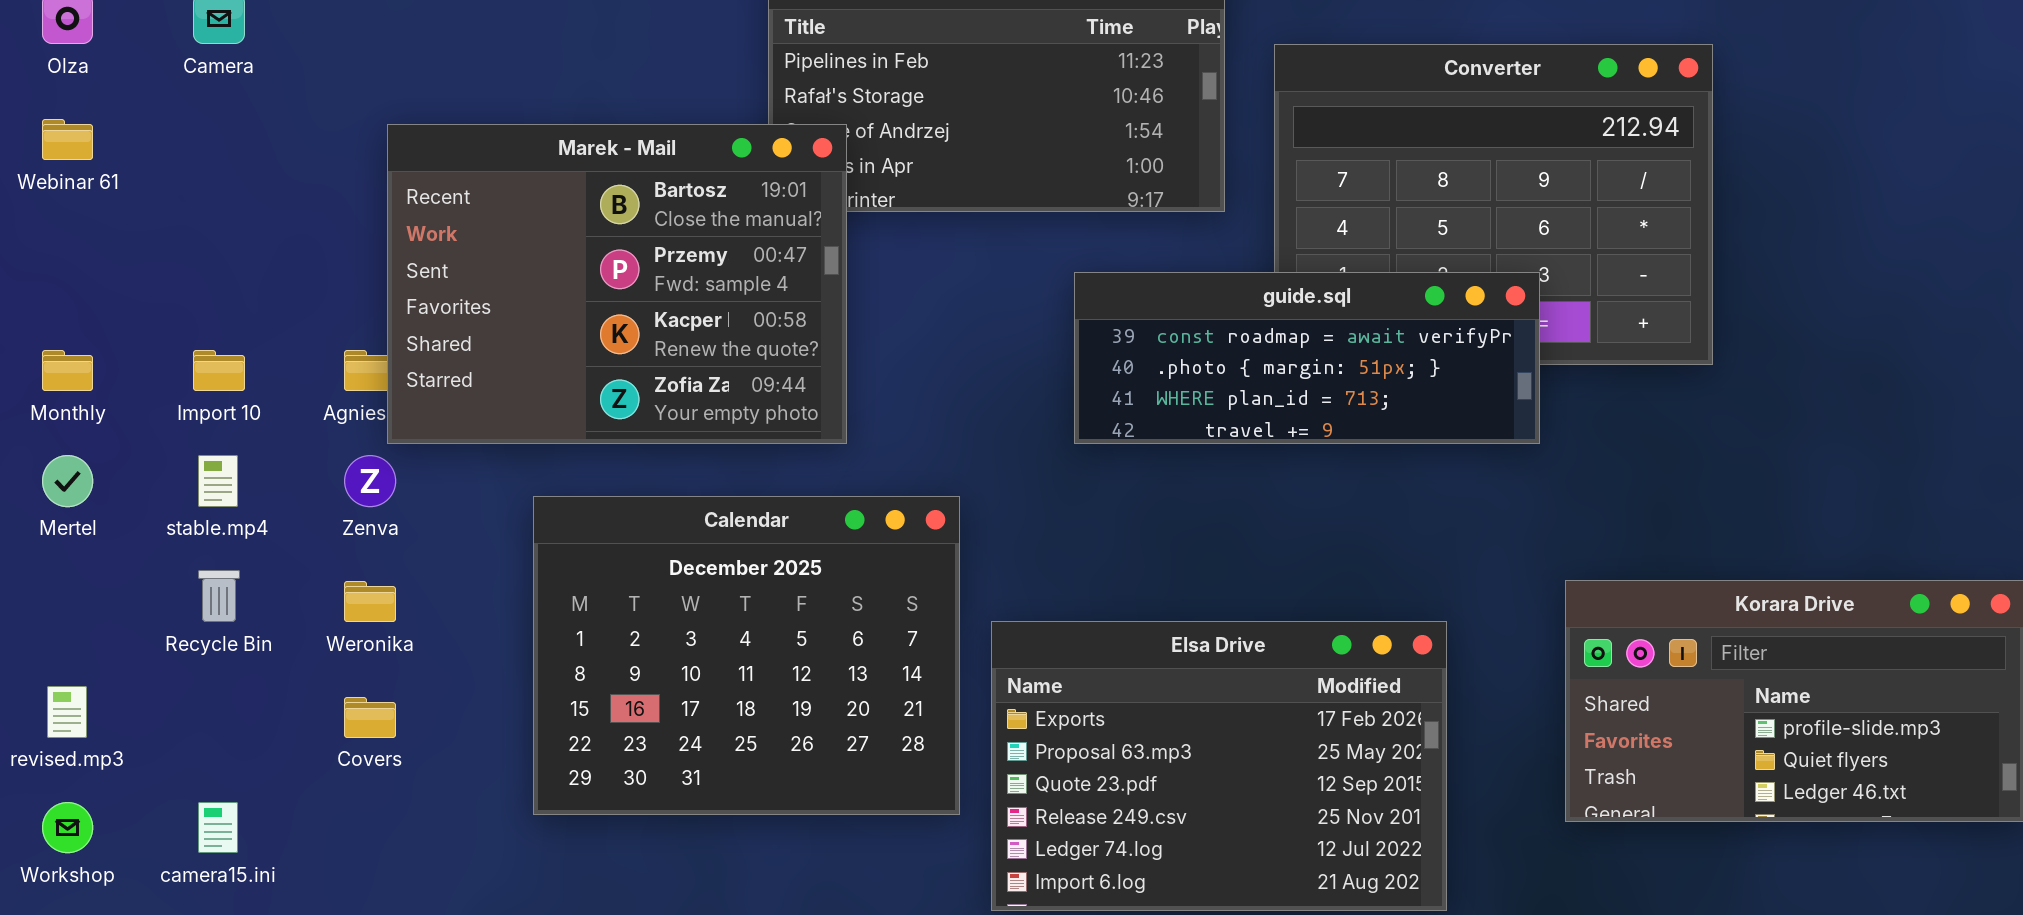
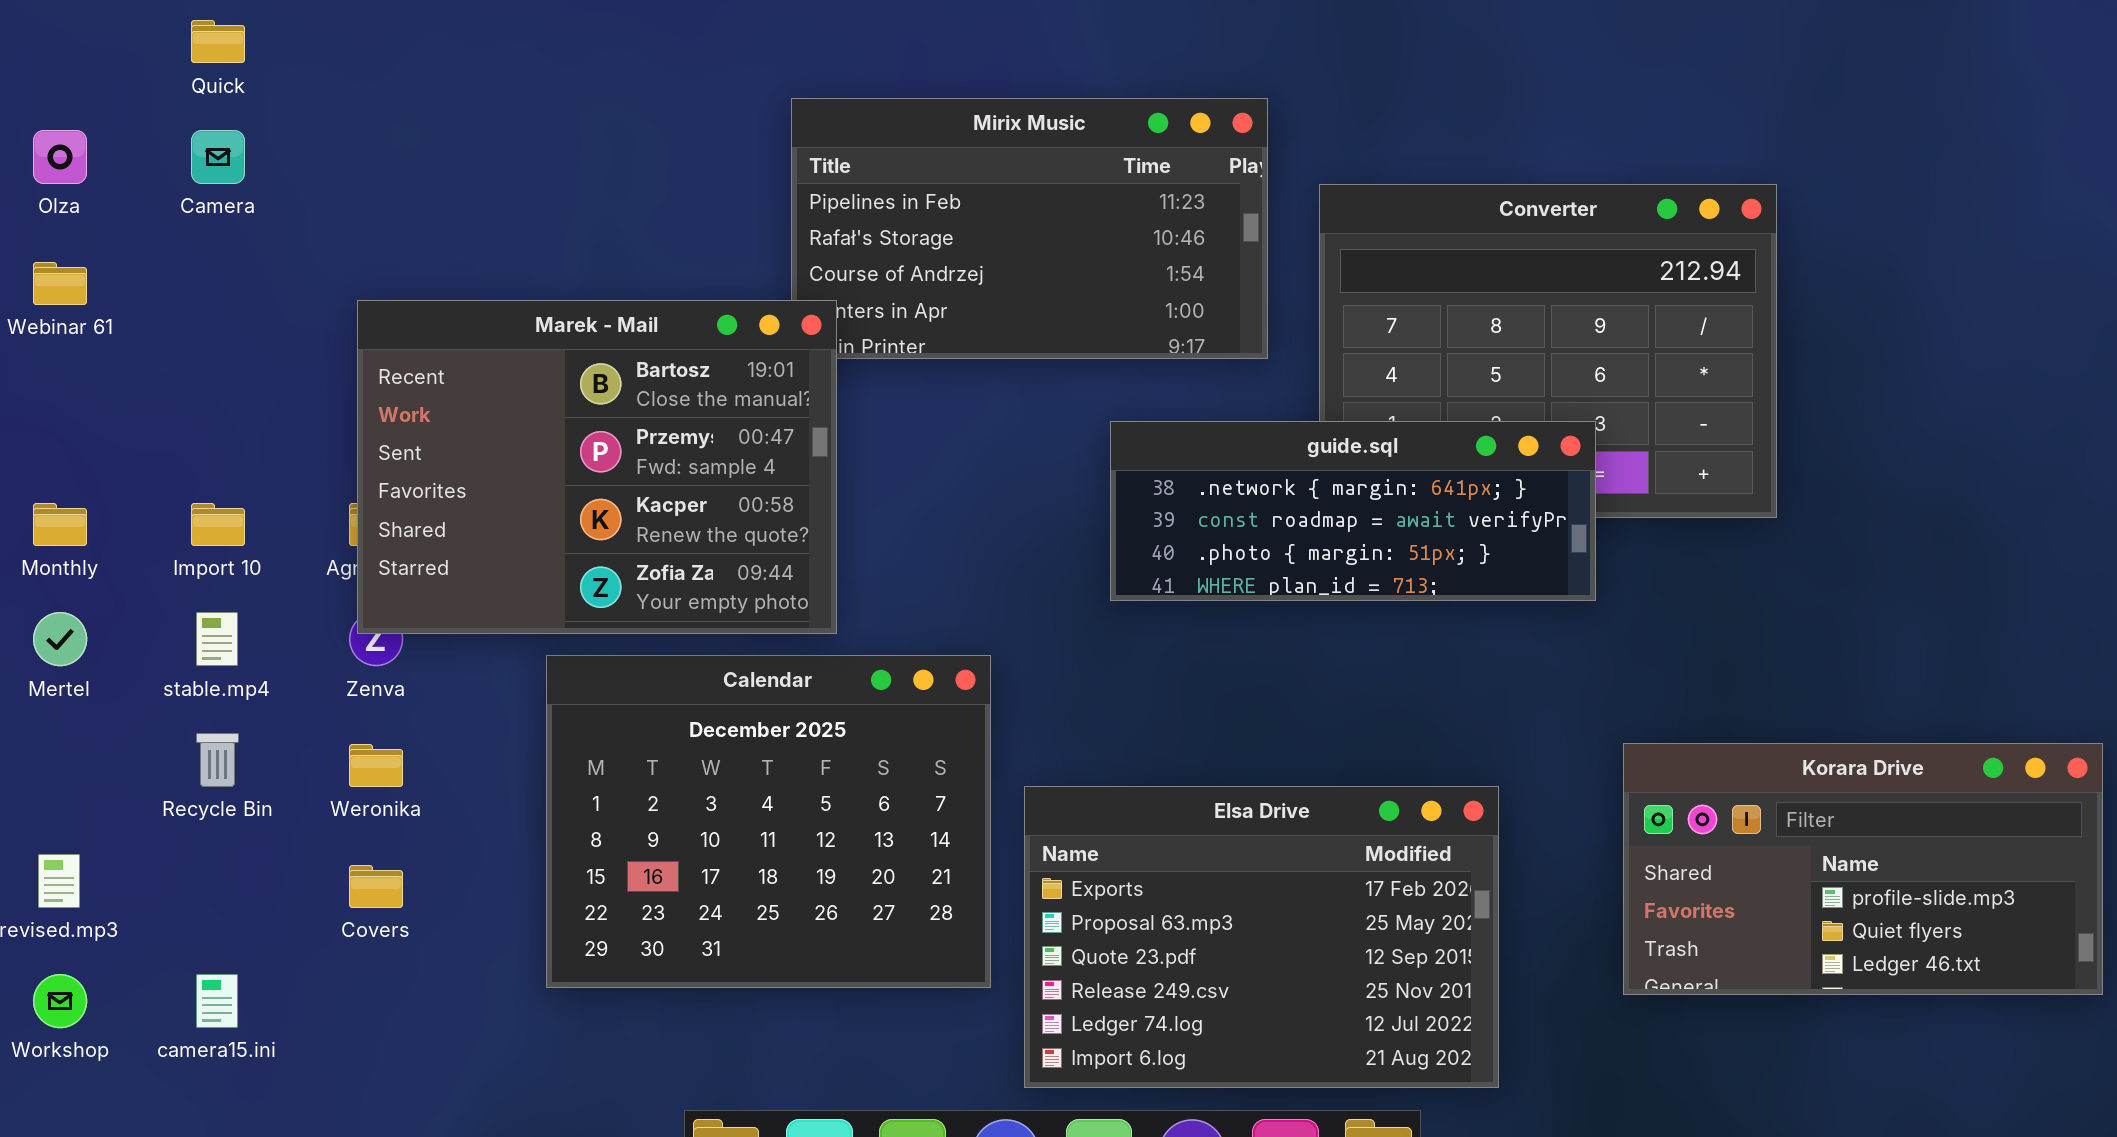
Marek - Mail: [387,124,847,444] -> [357,300,837,634], moved
guide.sql: [1074,272,1540,444] -> [1110,421,1596,601], scrolled up 1 row

